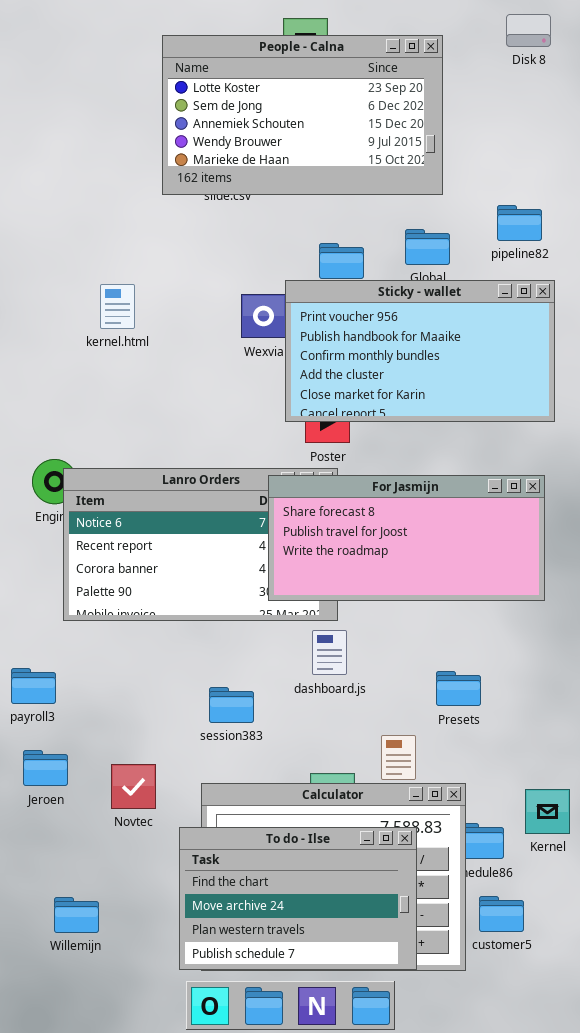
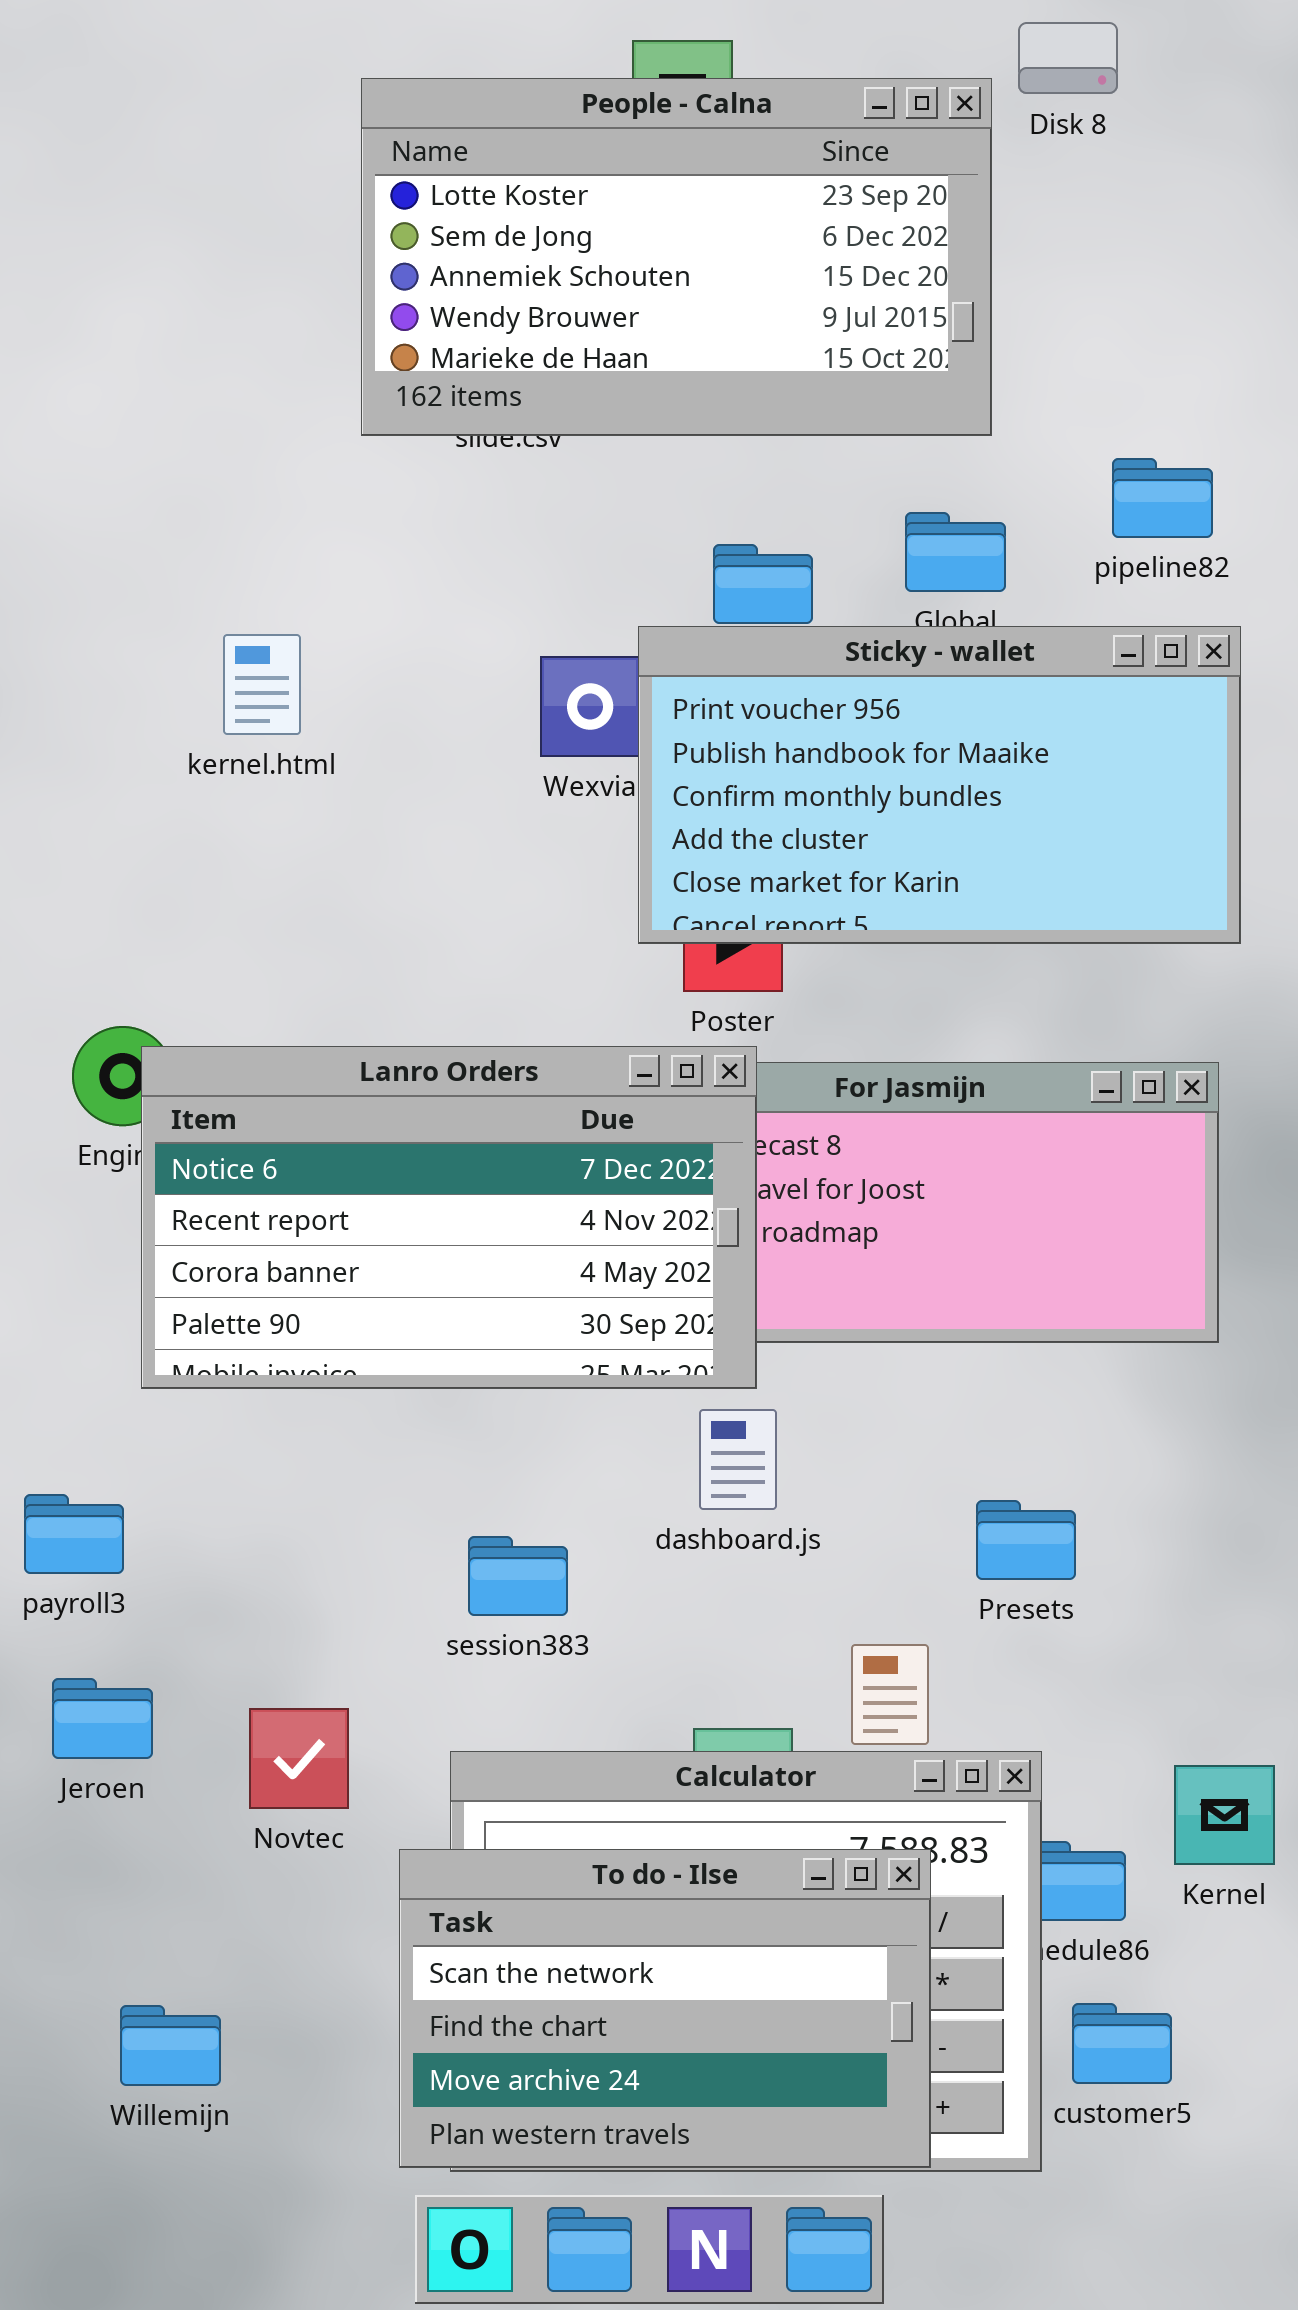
Disk 8: [506,14,551,47] -> [1018,22,1118,94], moved
Lanro Orders: [63,468,338,621] -> [141,1046,757,1389], raised
To do - Ilse: [179,827,417,970] -> [399,1849,931,2168], scrolled up 1 row

